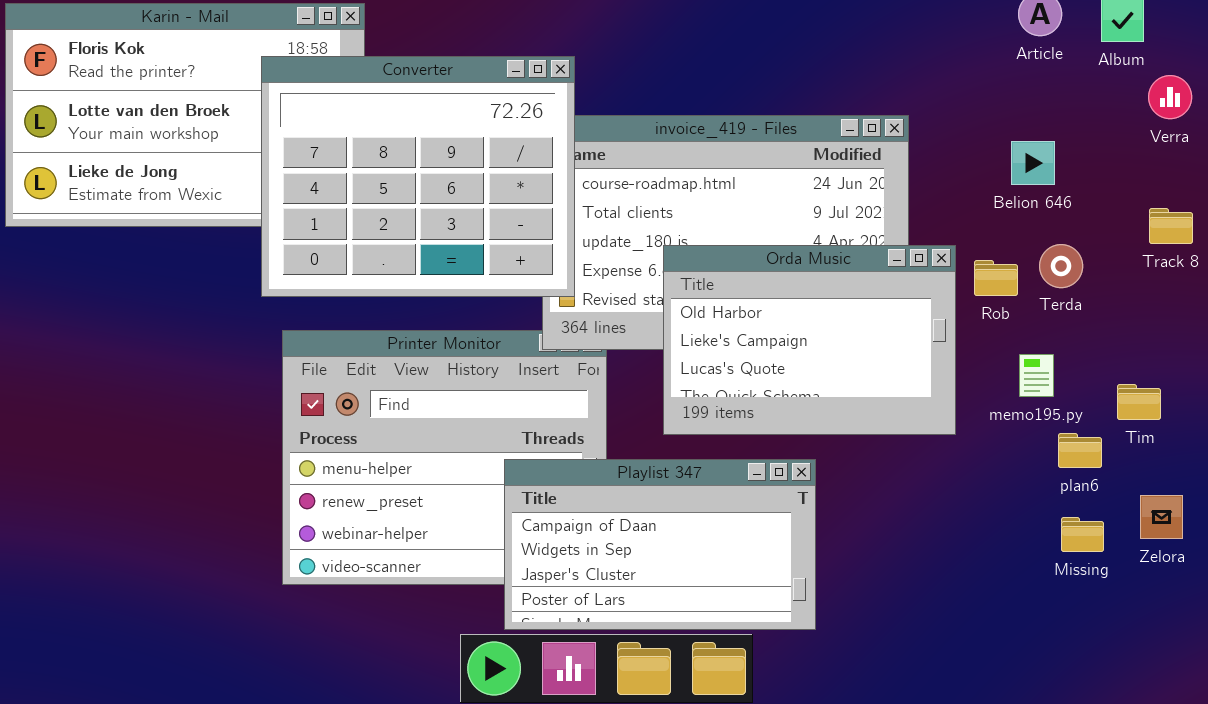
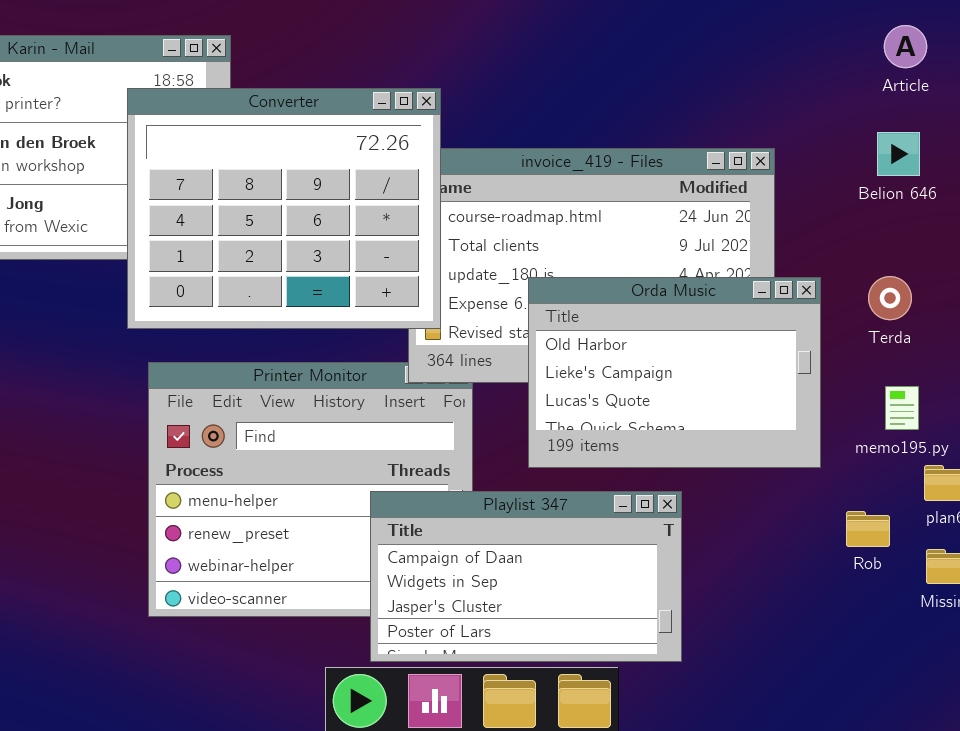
Belion 646: [1011,141,1055,185] -> [877,132,920,176], moved
Terda: [1039,244,1083,288] -> [868,276,912,320], moved
Rob: [974,260,1018,296] -> [846,511,890,547], moved

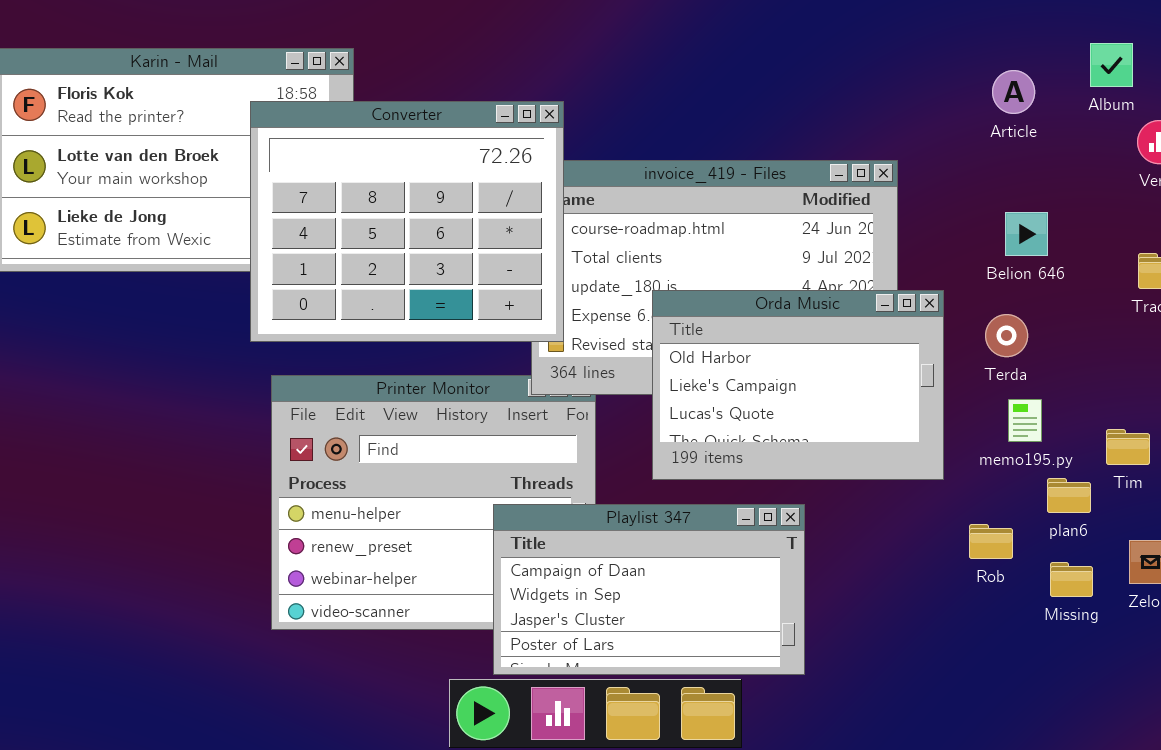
Article: [884,25,927,68] -> [992,70,1035,114], moved
Belion 646: [877,132,920,176] -> [1005,212,1048,256], moved
Terda: [868,276,912,320] -> [985,314,1028,357], moved

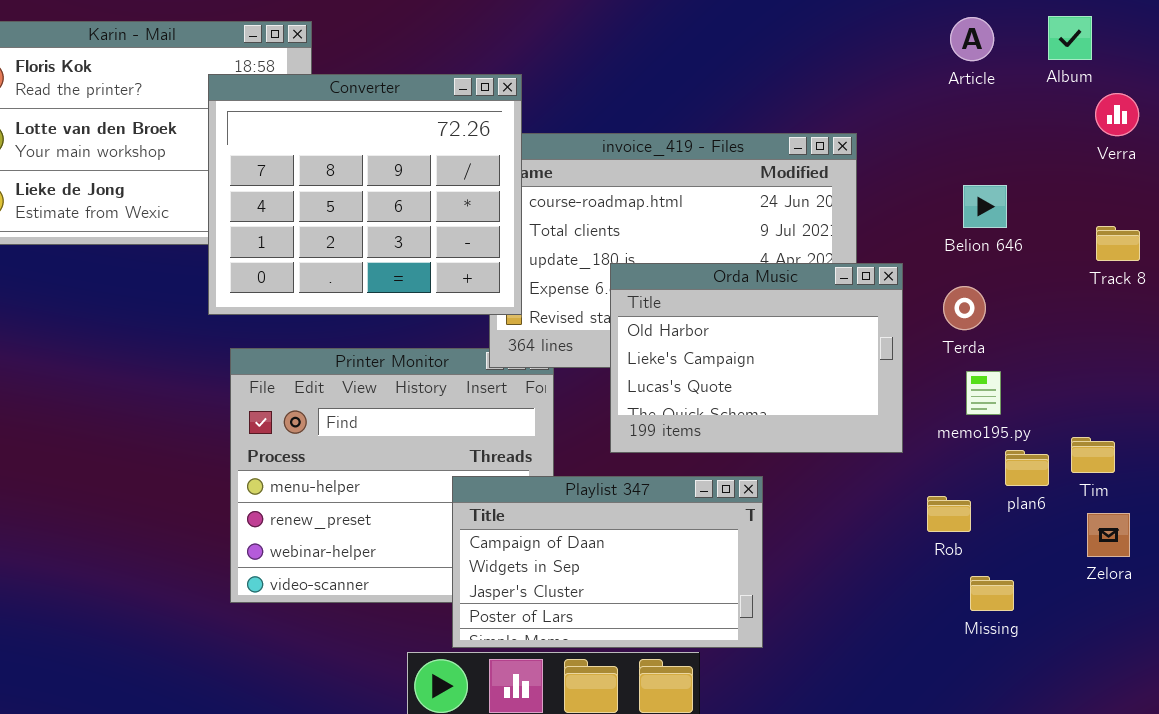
Article: [992,70,1035,114] -> [950,17,994,61], moved
Tim: [1106,429,1150,465] -> [1071,437,1115,473], moved
Missing: [1050,562,1093,597] -> [970,576,1014,611], moved

